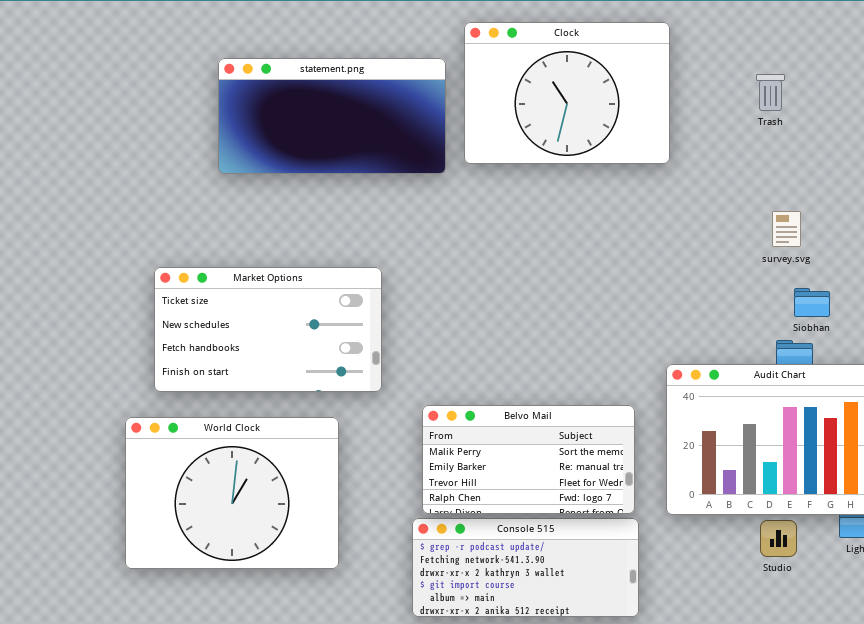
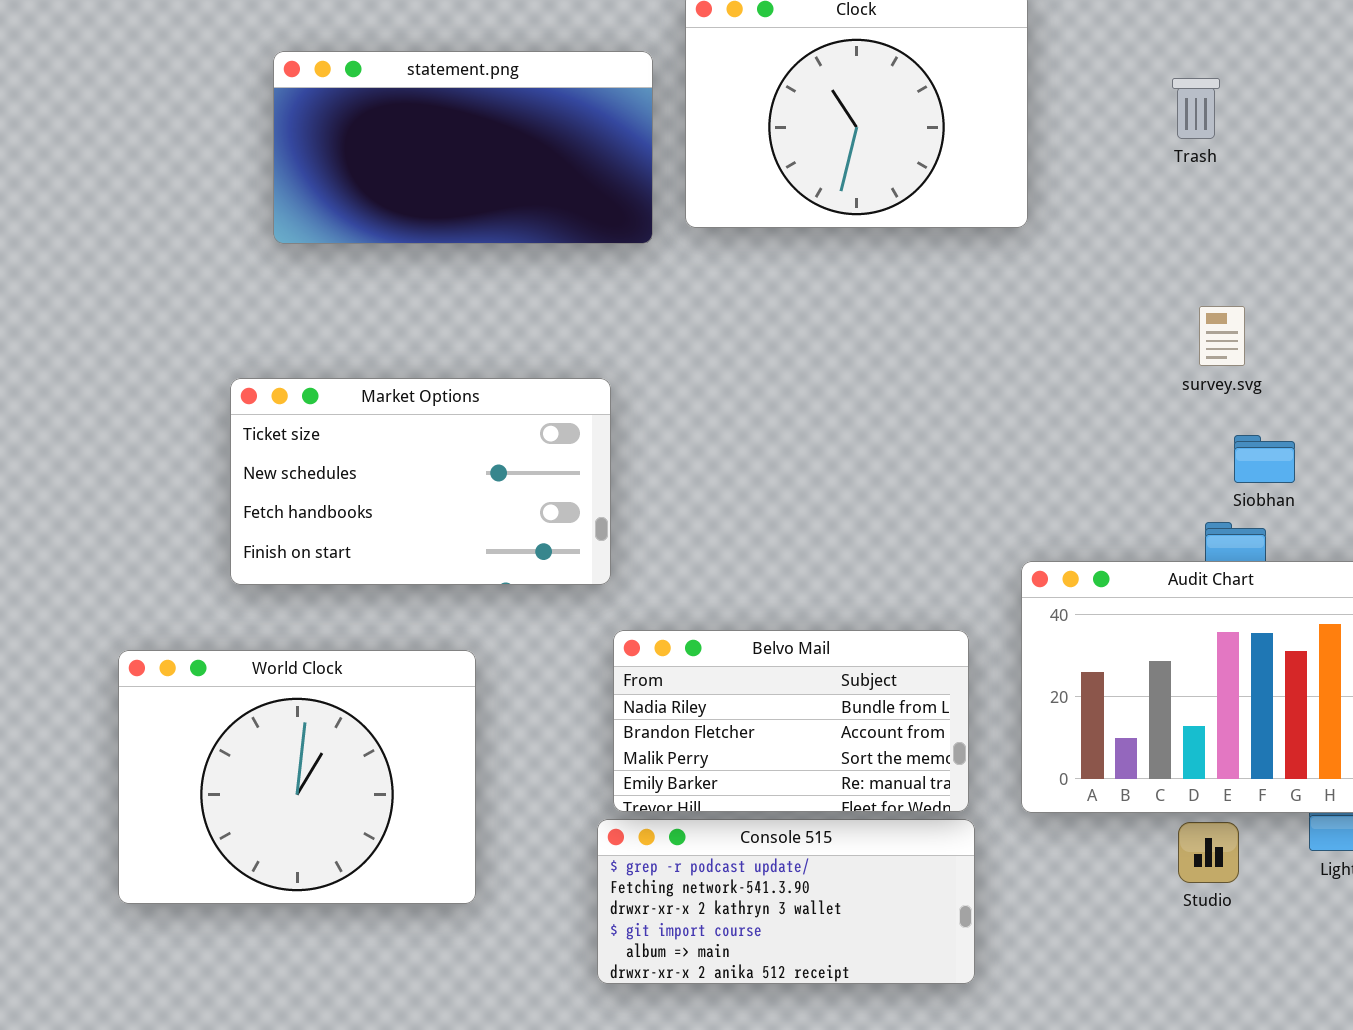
Market Options: [154,267,382,392] -> [230,378,611,585], moved
Belvo Mail: [422,405,635,514] -> [613,630,969,812], scrolled up 2 rows

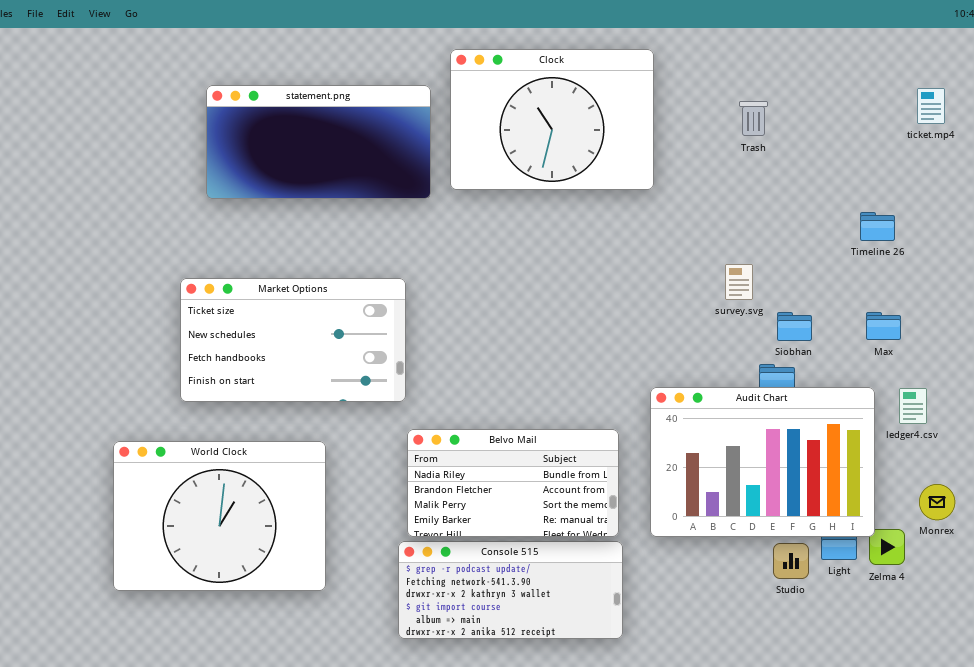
survey.svg: [1199,306,1245,366] -> [725,264,753,300], moved
Studio: [1178,822,1239,883] -> [773,543,809,579], moved

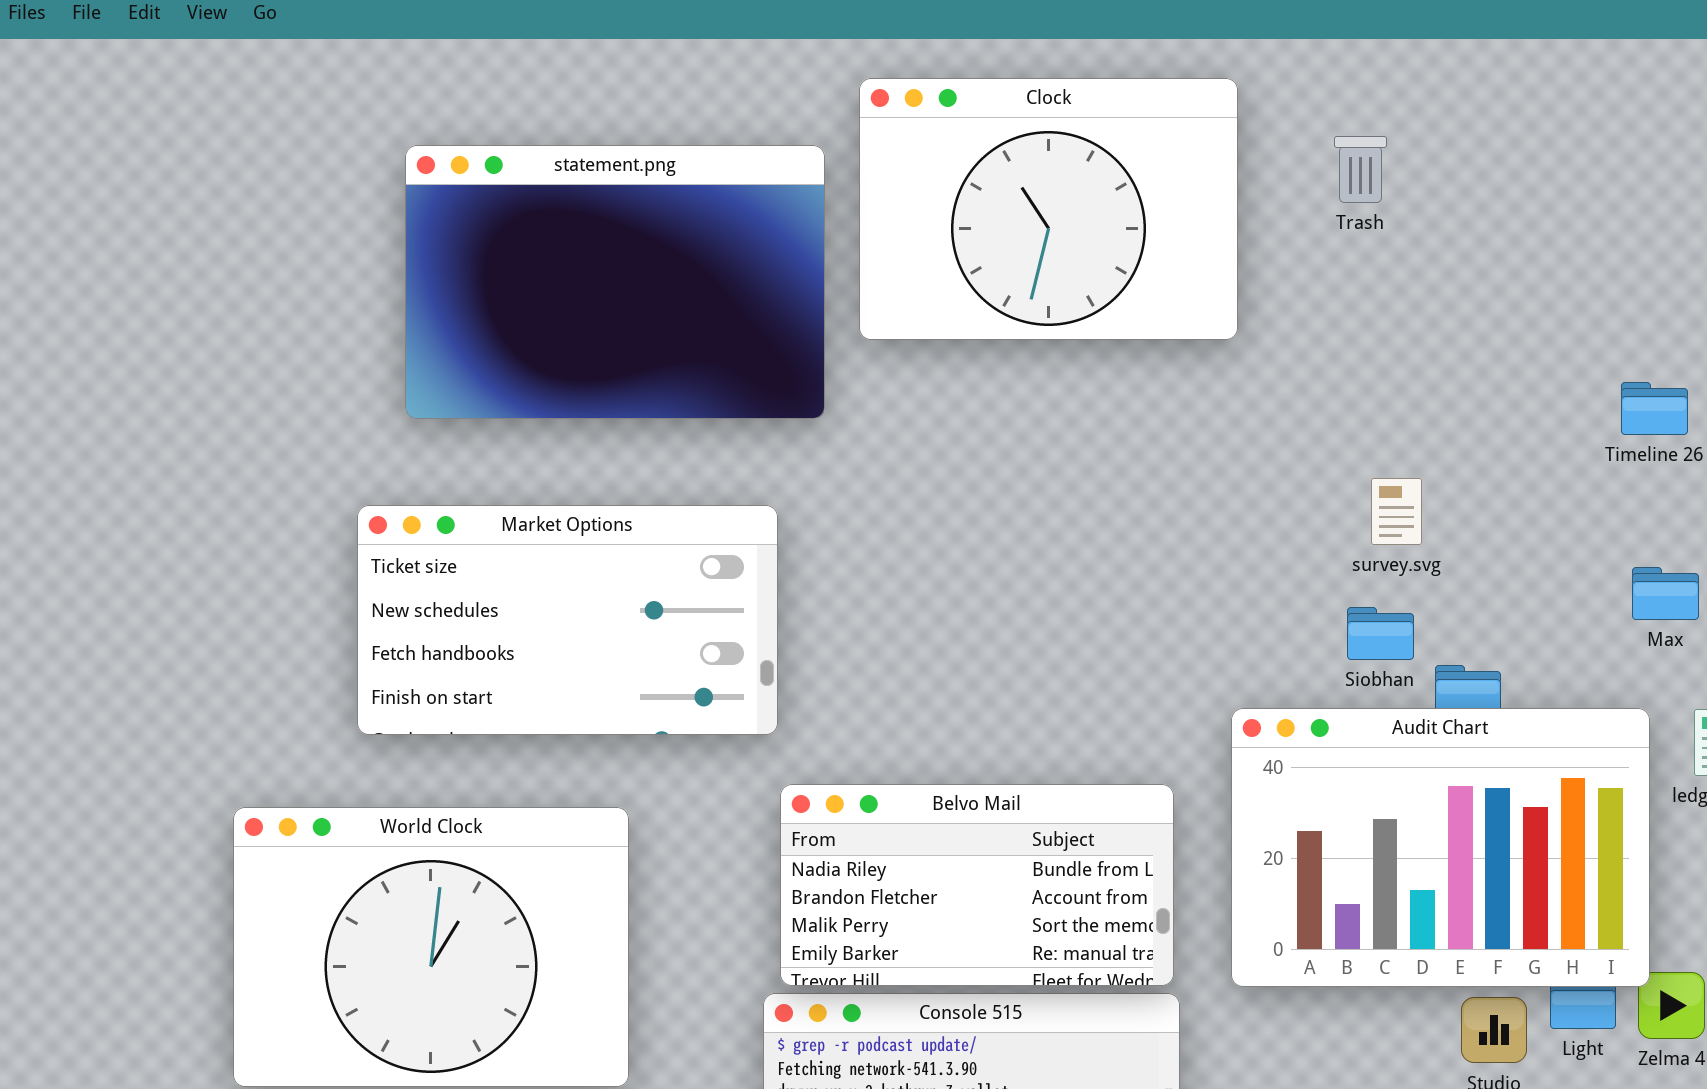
statement.png: [206,85,431,199] -> [405,145,825,419], resized
Trash: [739,101,768,136] -> [1334,136,1387,203], moved
Siobhan: [777,312,812,341] -> [1347,607,1414,660], moved

